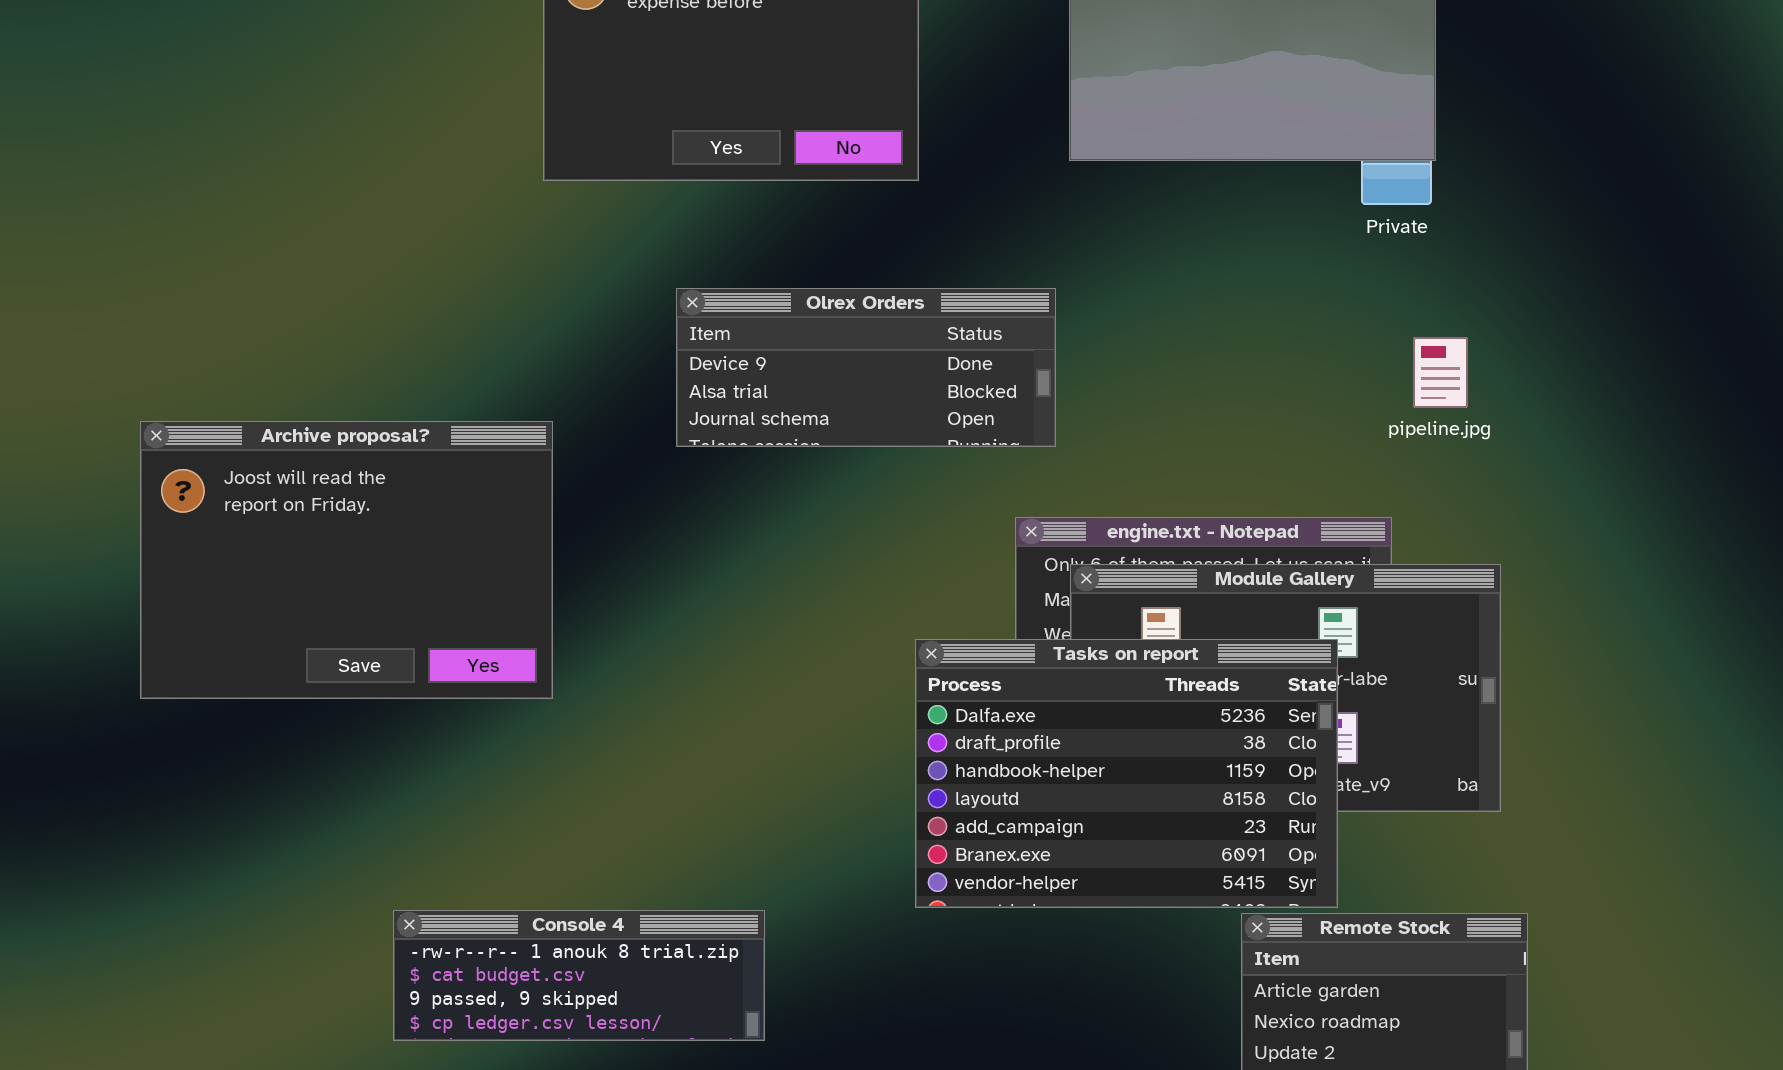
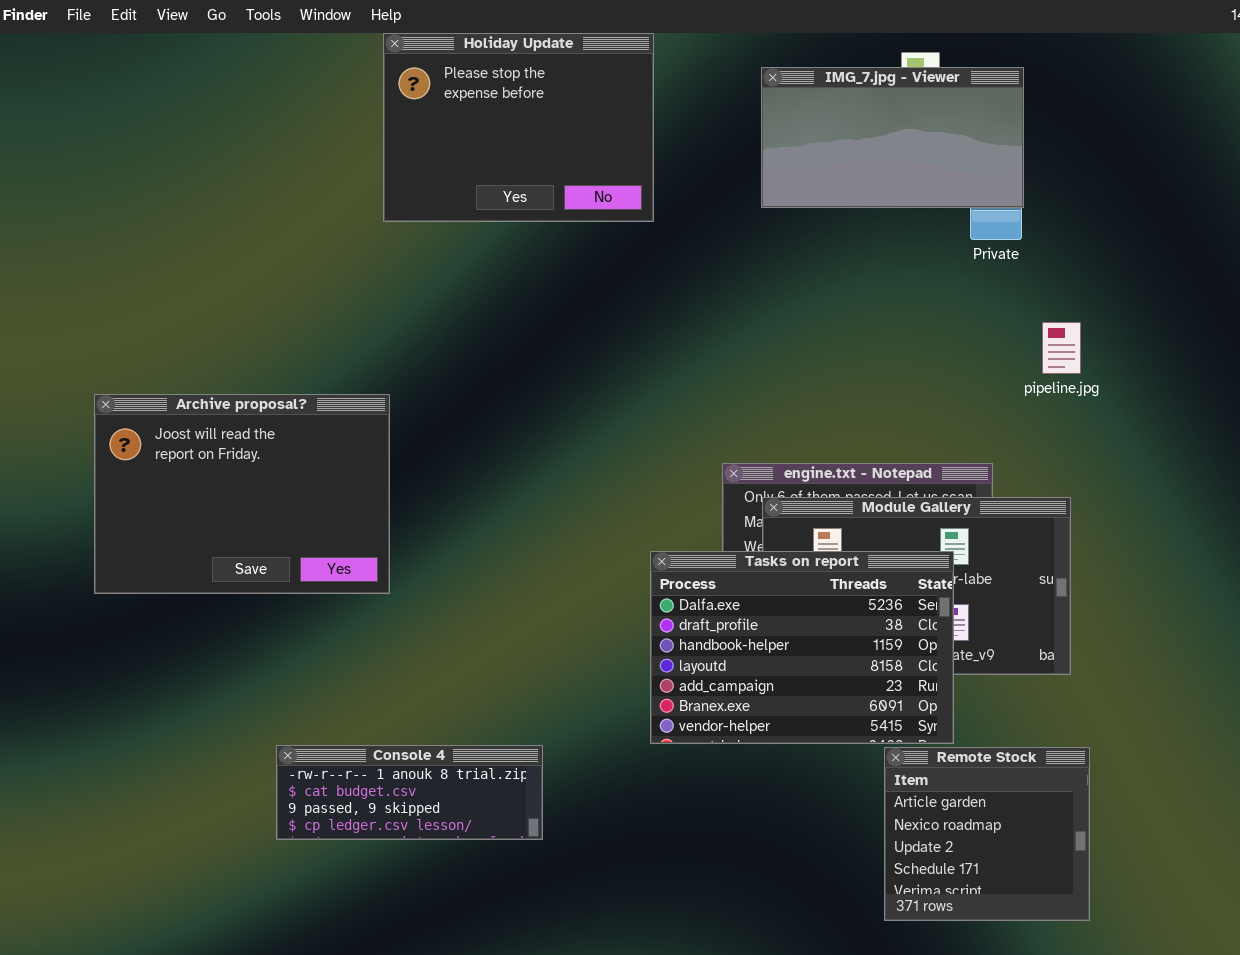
Olrex Orders: [676,288,1056,447] -> none, closed
pipeline.jpg: [1413,337,1468,408] -> [1042,322,1081,374], moved

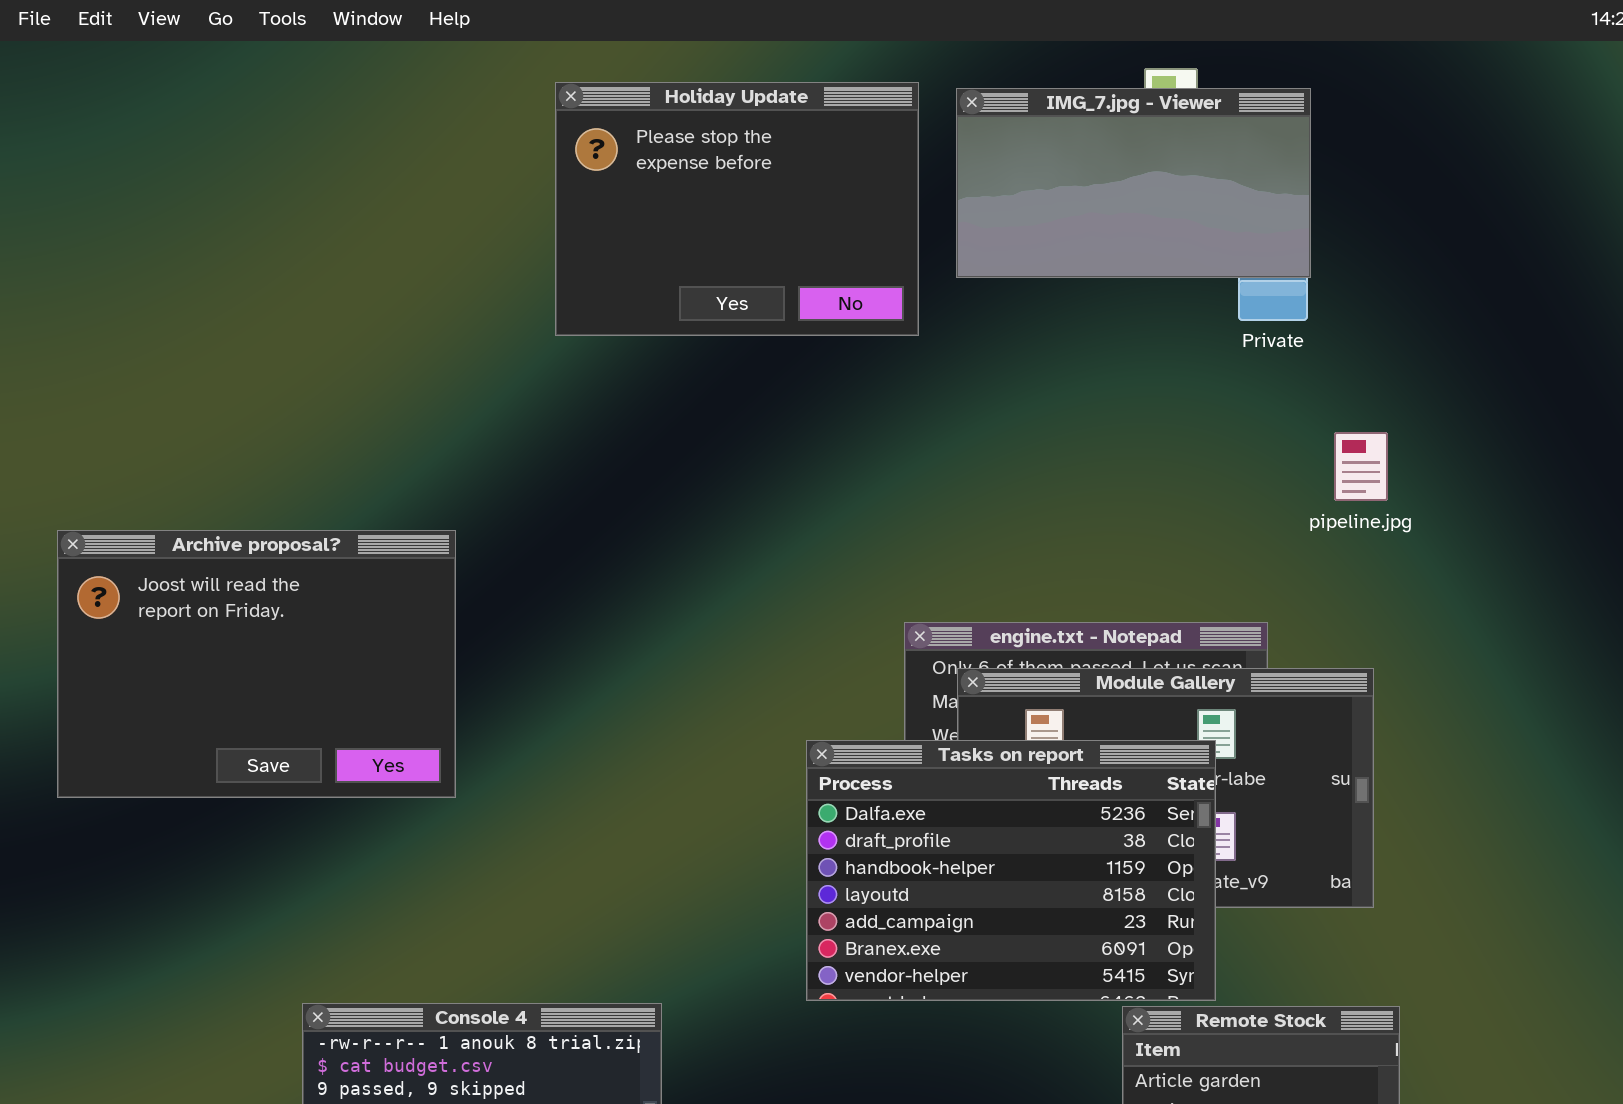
Holiday Update: [383,33,654,222] -> [555,82,919,336], moved

